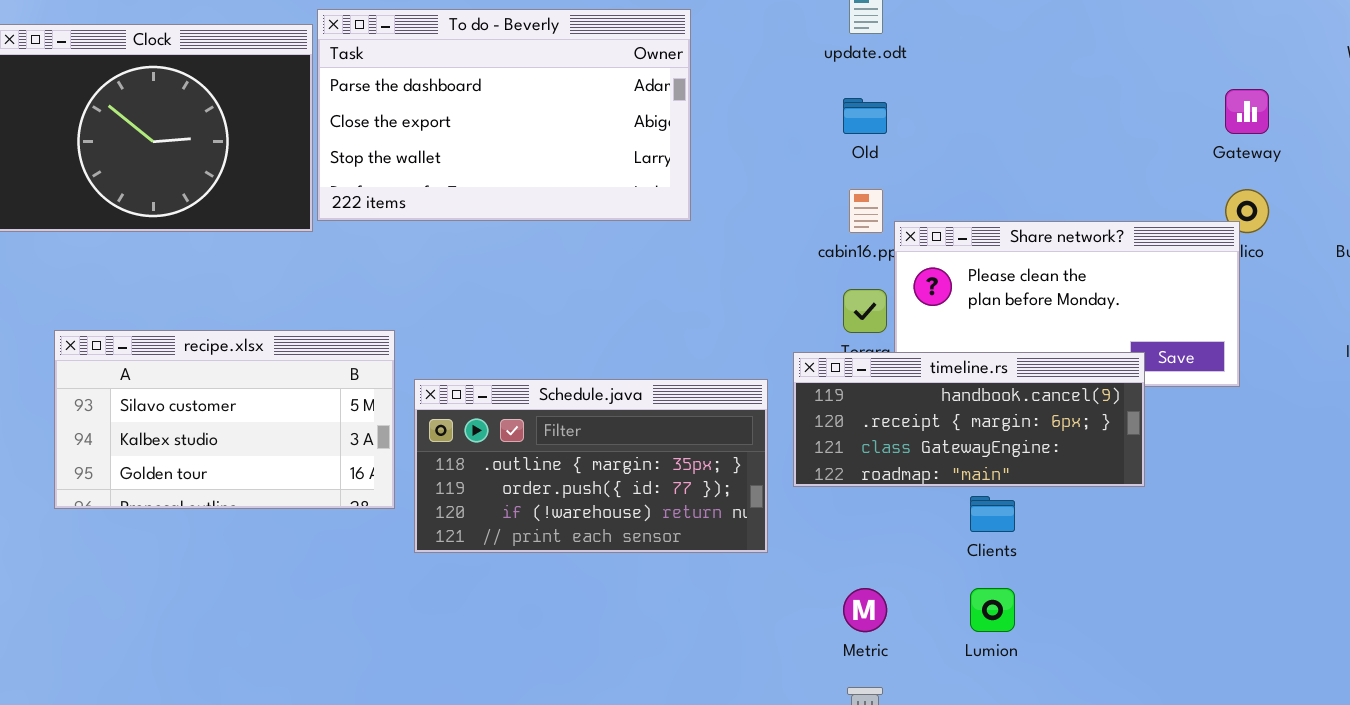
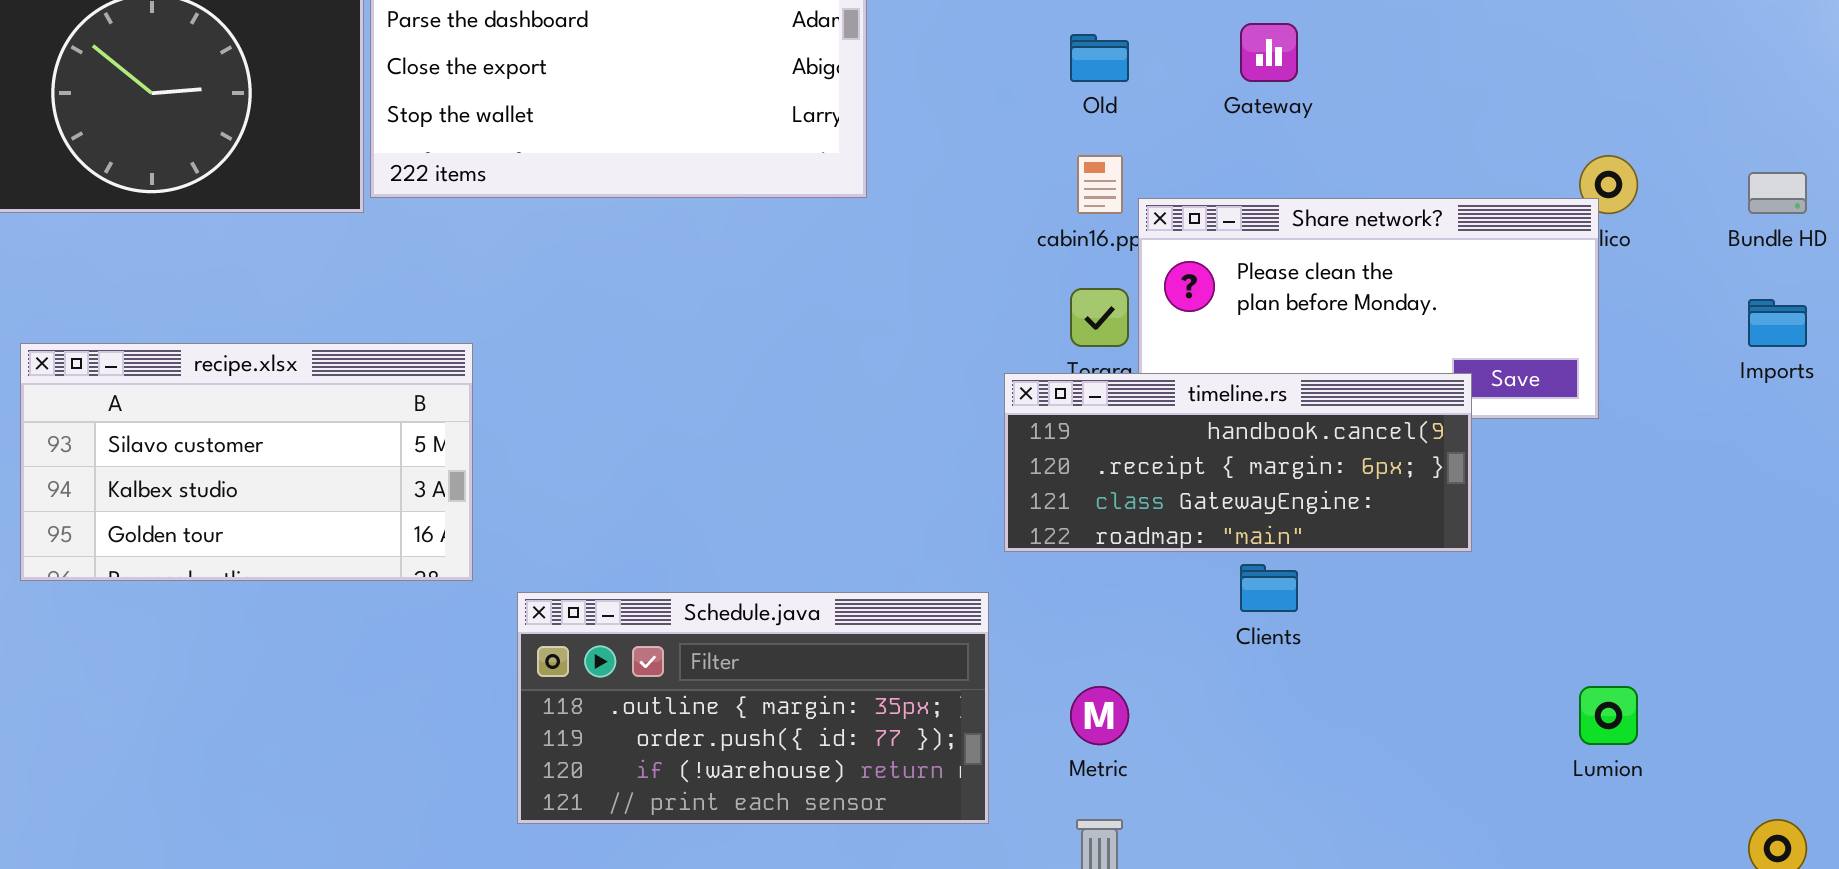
Gateway: [1225,89,1269,134] -> [1240,23,1298,82], moved
Schedule.java: [414,379,768,553] -> [517,592,989,824], moved
Lumion: [970,588,1015,632] -> [1579,686,1638,745], moved

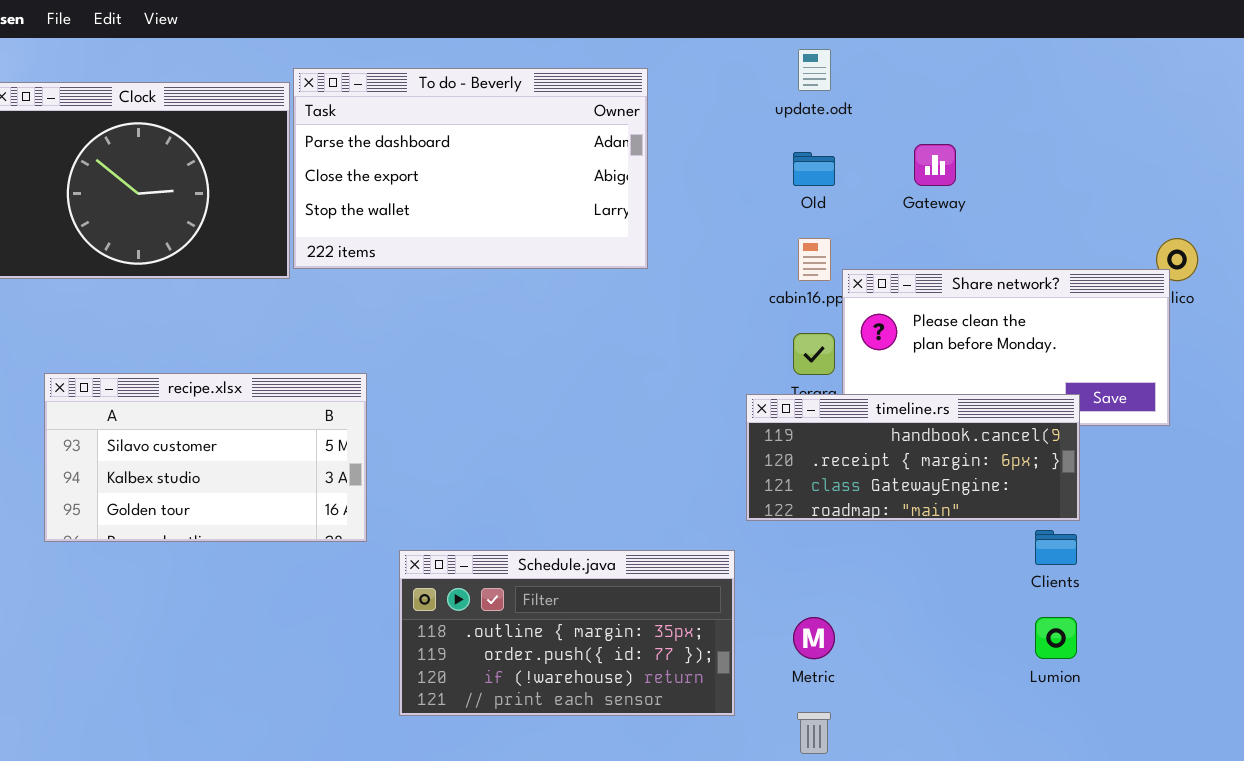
Clients: [1240,564,1298,612] -> [1035,530,1077,565], moved
Lumion: [1579,686,1638,745] -> [1035,617,1077,659], moved

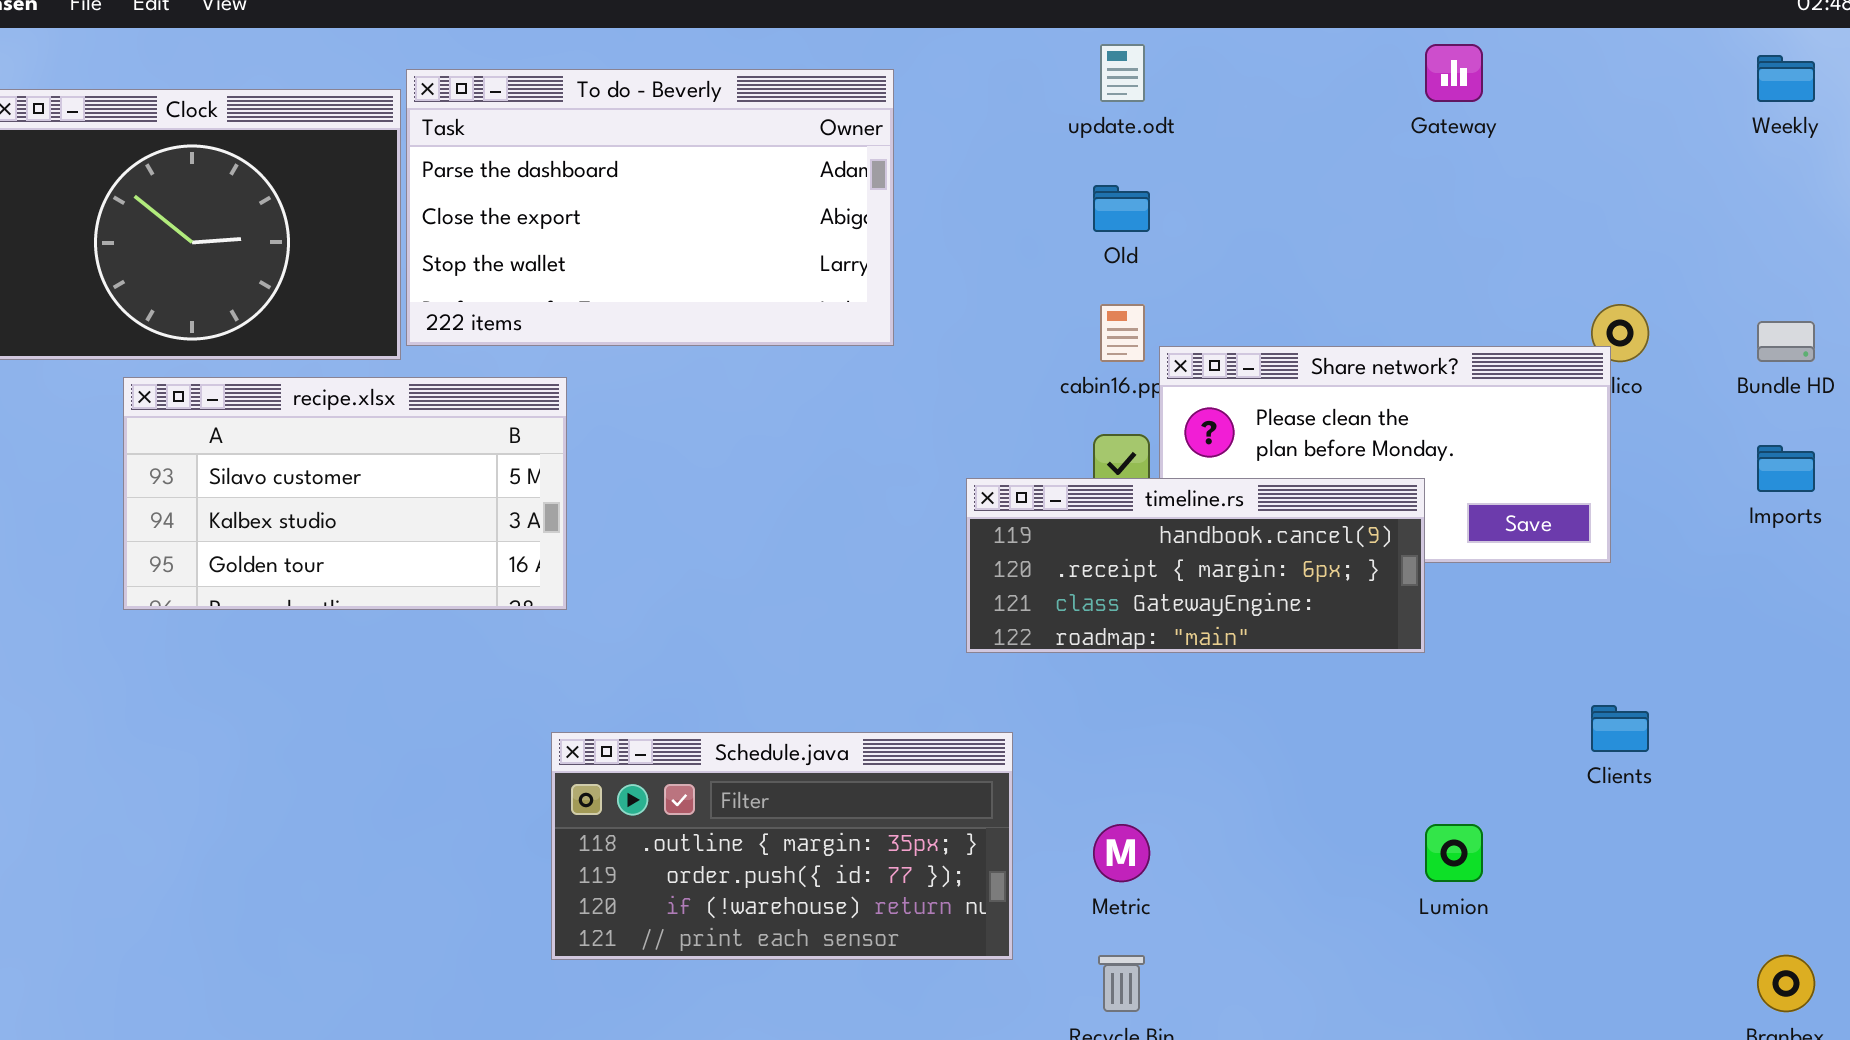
Gateway: [914,144,956,186] -> [1425,44,1483,102], moved
recipe.xlsx: [44,373,367,542] -> [123,377,567,610], moved
timeline.rs: [746,394,1080,521] -> [966,478,1425,653], moved
Clients: [1035,530,1077,565] -> [1591,705,1649,752], moved

